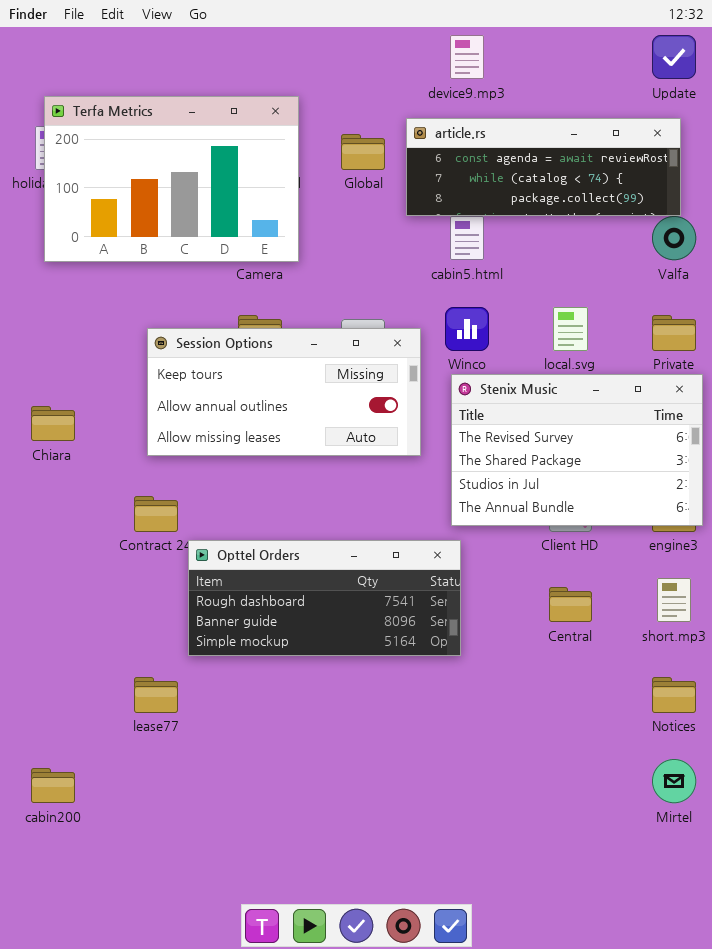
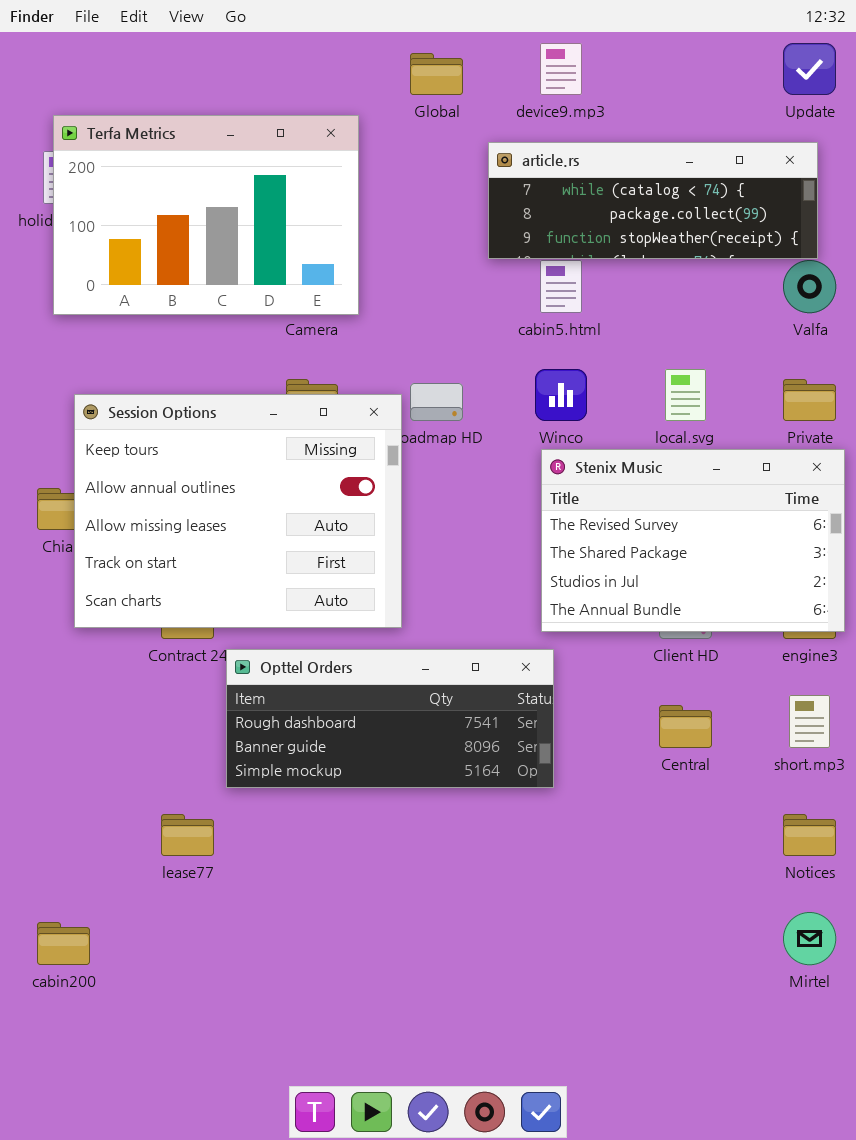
article.rs: [406,118,681,216] -> [488,142,818,259], scrolled down 1 row
Global: [341,134,385,170] -> [410,53,463,95], moved
Session Options: [147,328,421,456] -> [74,394,402,628], moved, resized

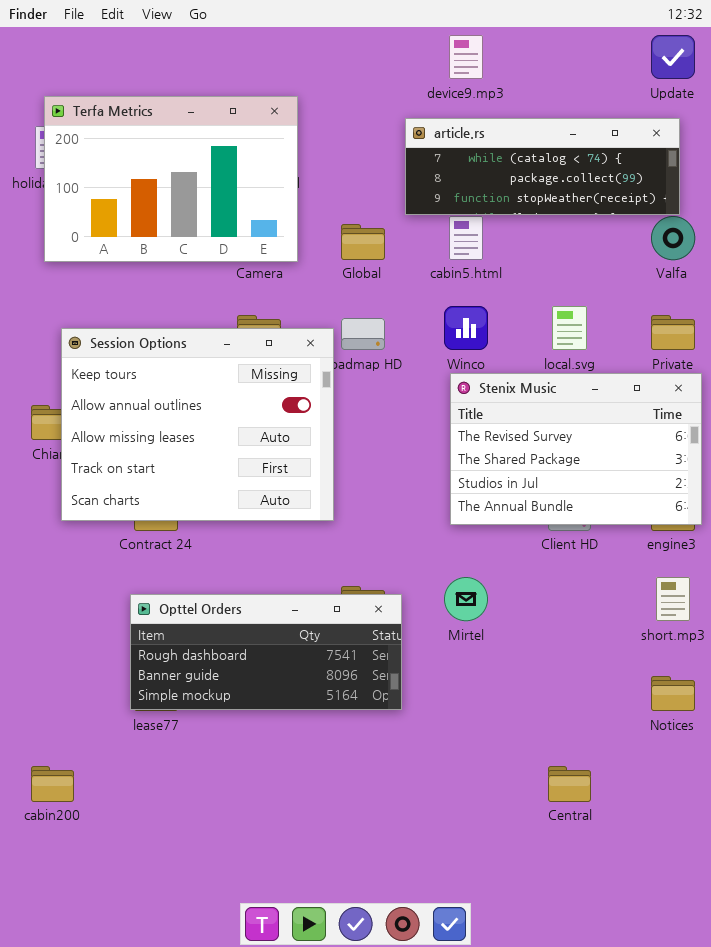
Global: [410,53,463,95] -> [341,224,385,260], moved
Opttel Orders: [226,649,554,788] -> [130,594,402,710], moved
Central: [659,705,712,748] -> [548,766,591,802], moved
Mirtel: [783,912,836,965] -> [444,577,488,621], moved

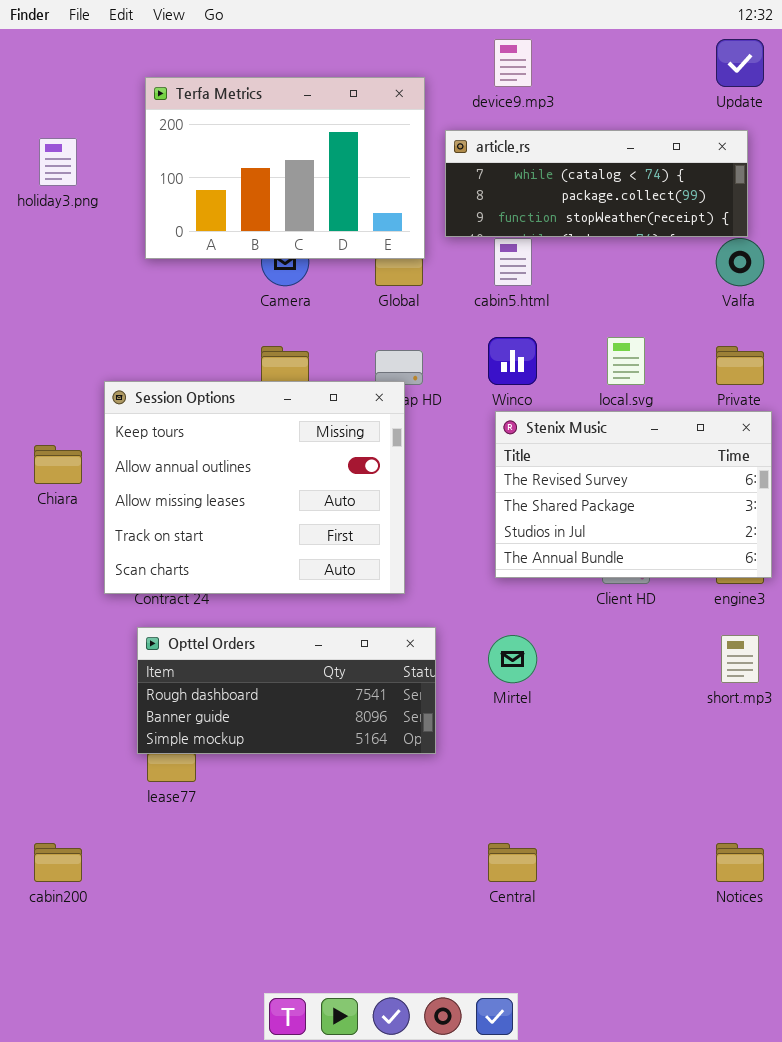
Terfa Metrics: [44,96,298,262] -> [145,77,425,259], moved
Session Options: [61,328,334,521] -> [104,381,405,594], moved
Opttel Orders: [130,594,402,710] -> [137,627,436,754], moved
Notices: [651,676,695,711] -> [716,843,764,882], moved
Central: [548,766,591,802] -> [488,843,537,882], moved

